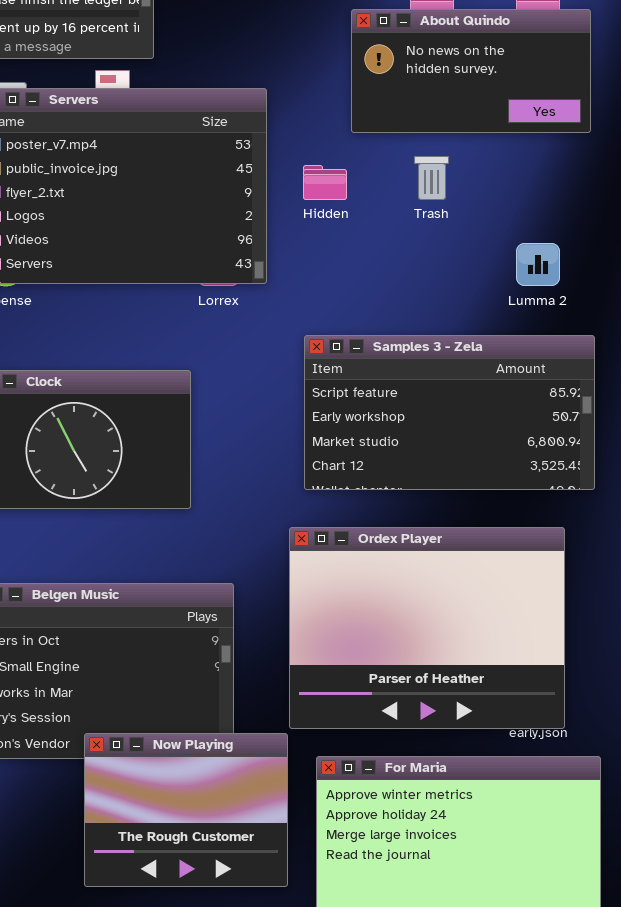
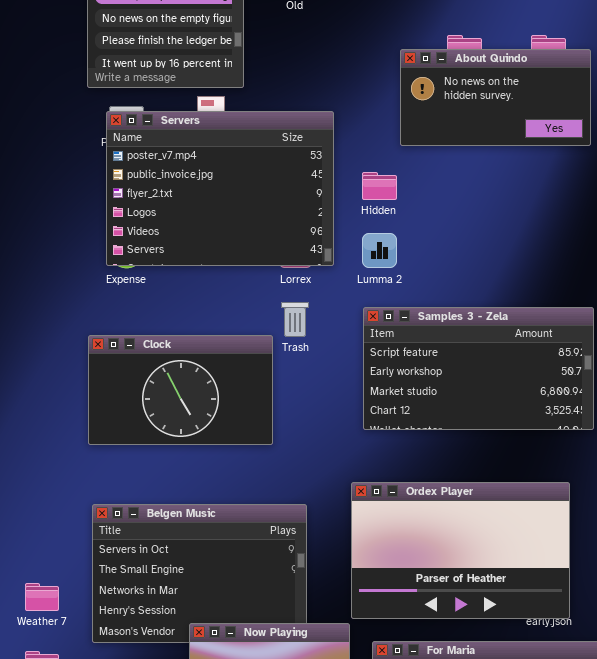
Trash: [414,156,449,200] -> [281,302,309,337], moved
Lumma 2: [516,243,560,286] -> [362,233,397,268], moved
Ordex Player: [289,527,565,729] -> [351,482,570,619], resized

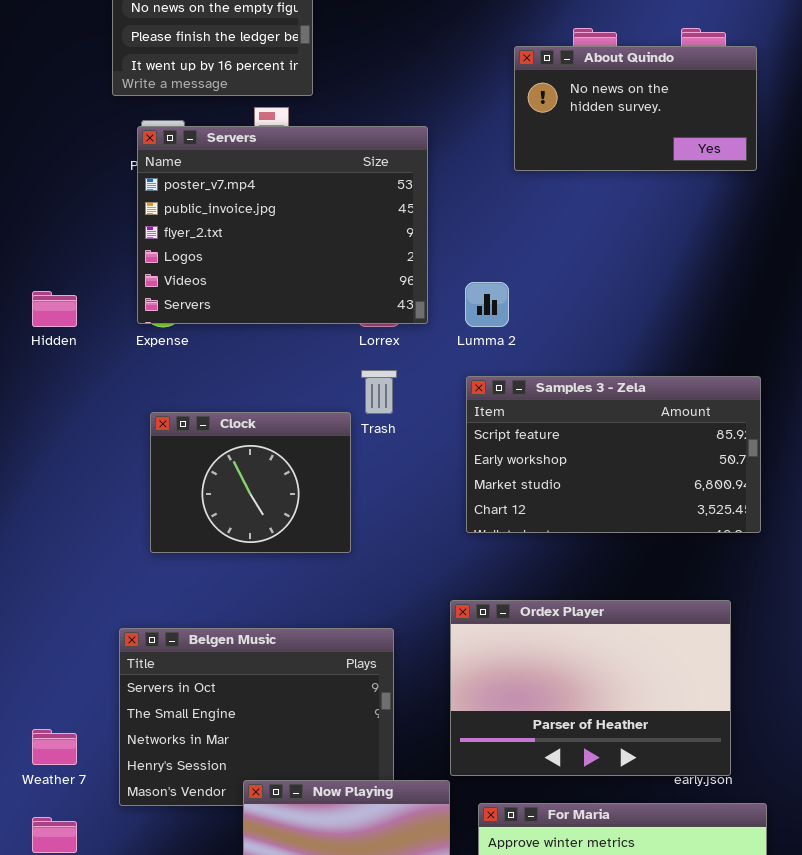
Hidden: [362,172,397,200] -> [32,291,77,327], moved
Clock: [88,335,273,445] -> [150,412,351,553], resized

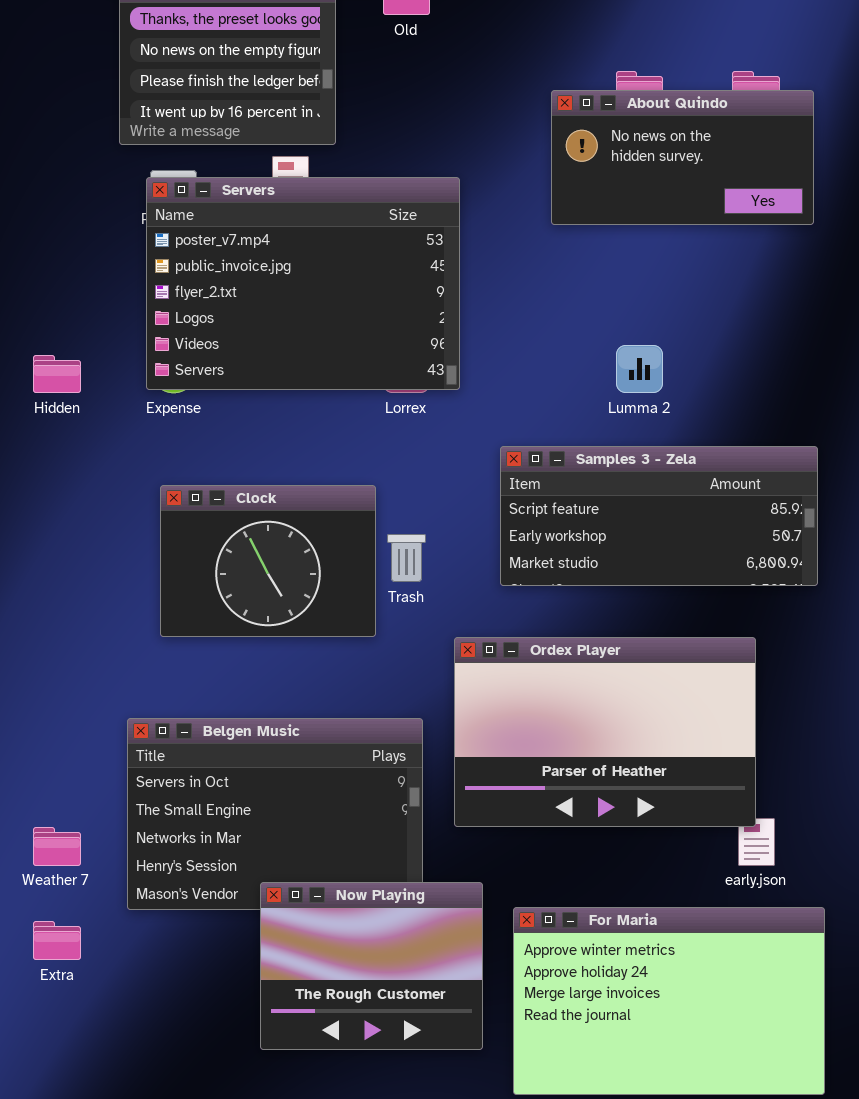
Lumma 2: [465,282,509,327] -> [616,345,663,393], moved
Trash: [361,370,397,414] -> [387,534,426,582], moved
Samples 3 - Zela: [466,376,761,533] -> [500,446,818,586], resized
Ordex Player: [450,600,731,776] -> [454,637,756,827], moved

